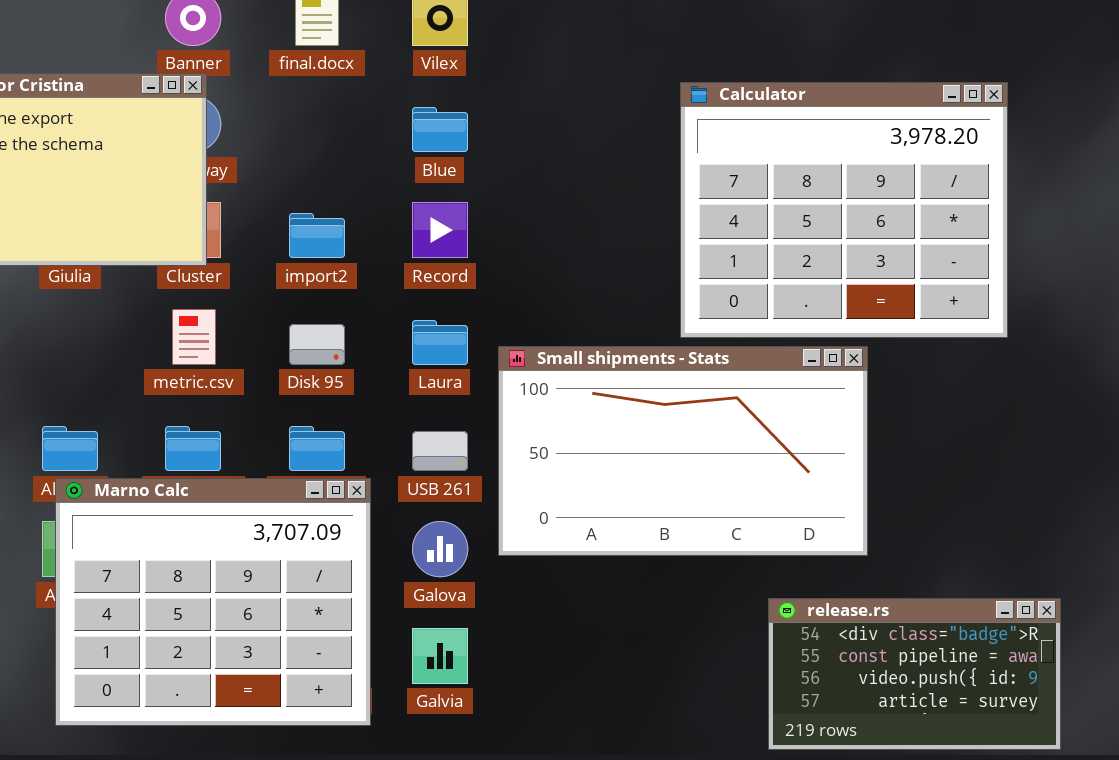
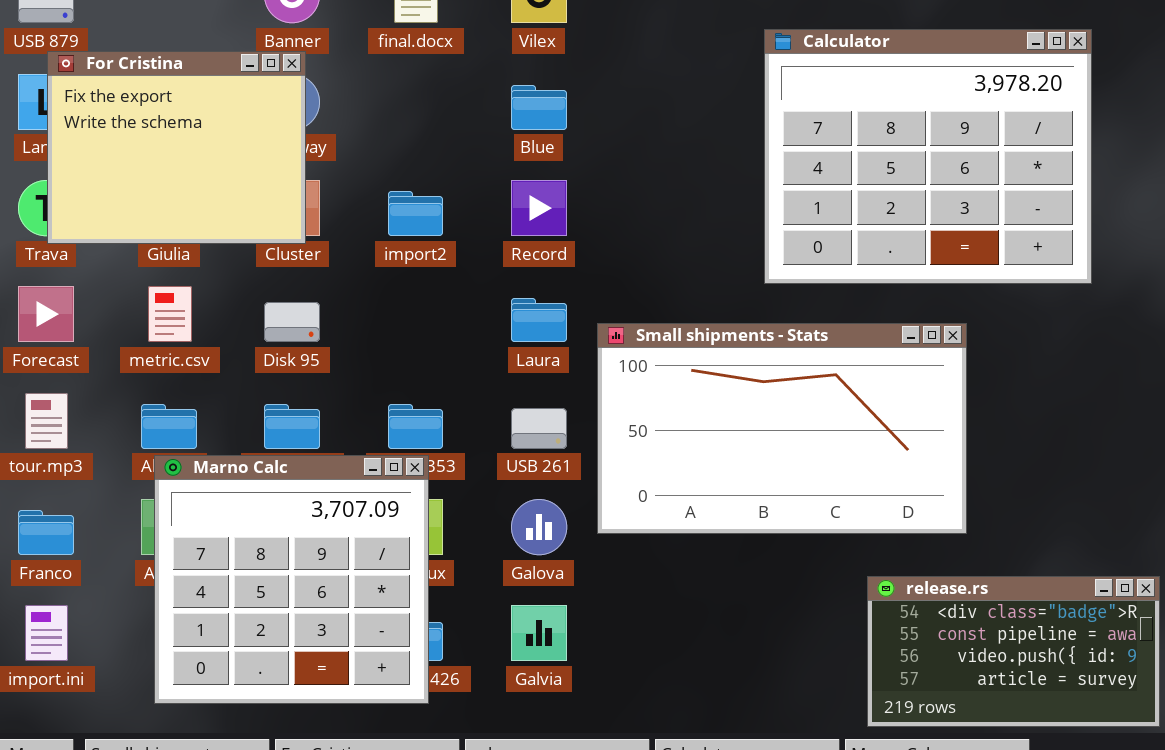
Calculator: [680,82,1008,338] -> [764,29,1092,284], moved
metric.csv: [172,309,216,365] -> [148,286,192,342], moved
Disk 95: [289,324,345,365] -> [264,302,320,342], moved
Marno Calc: [55,478,371,726] -> [154,455,429,704], resized

